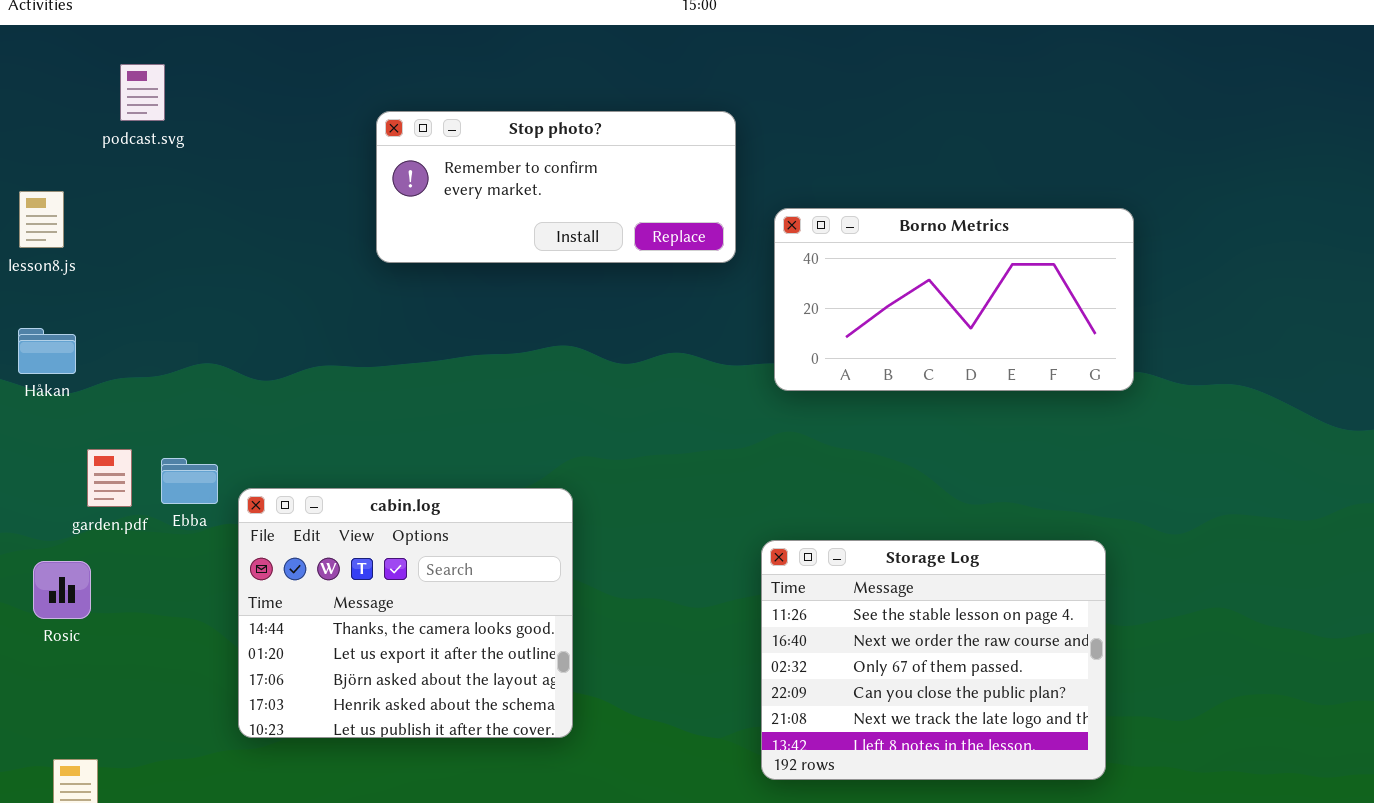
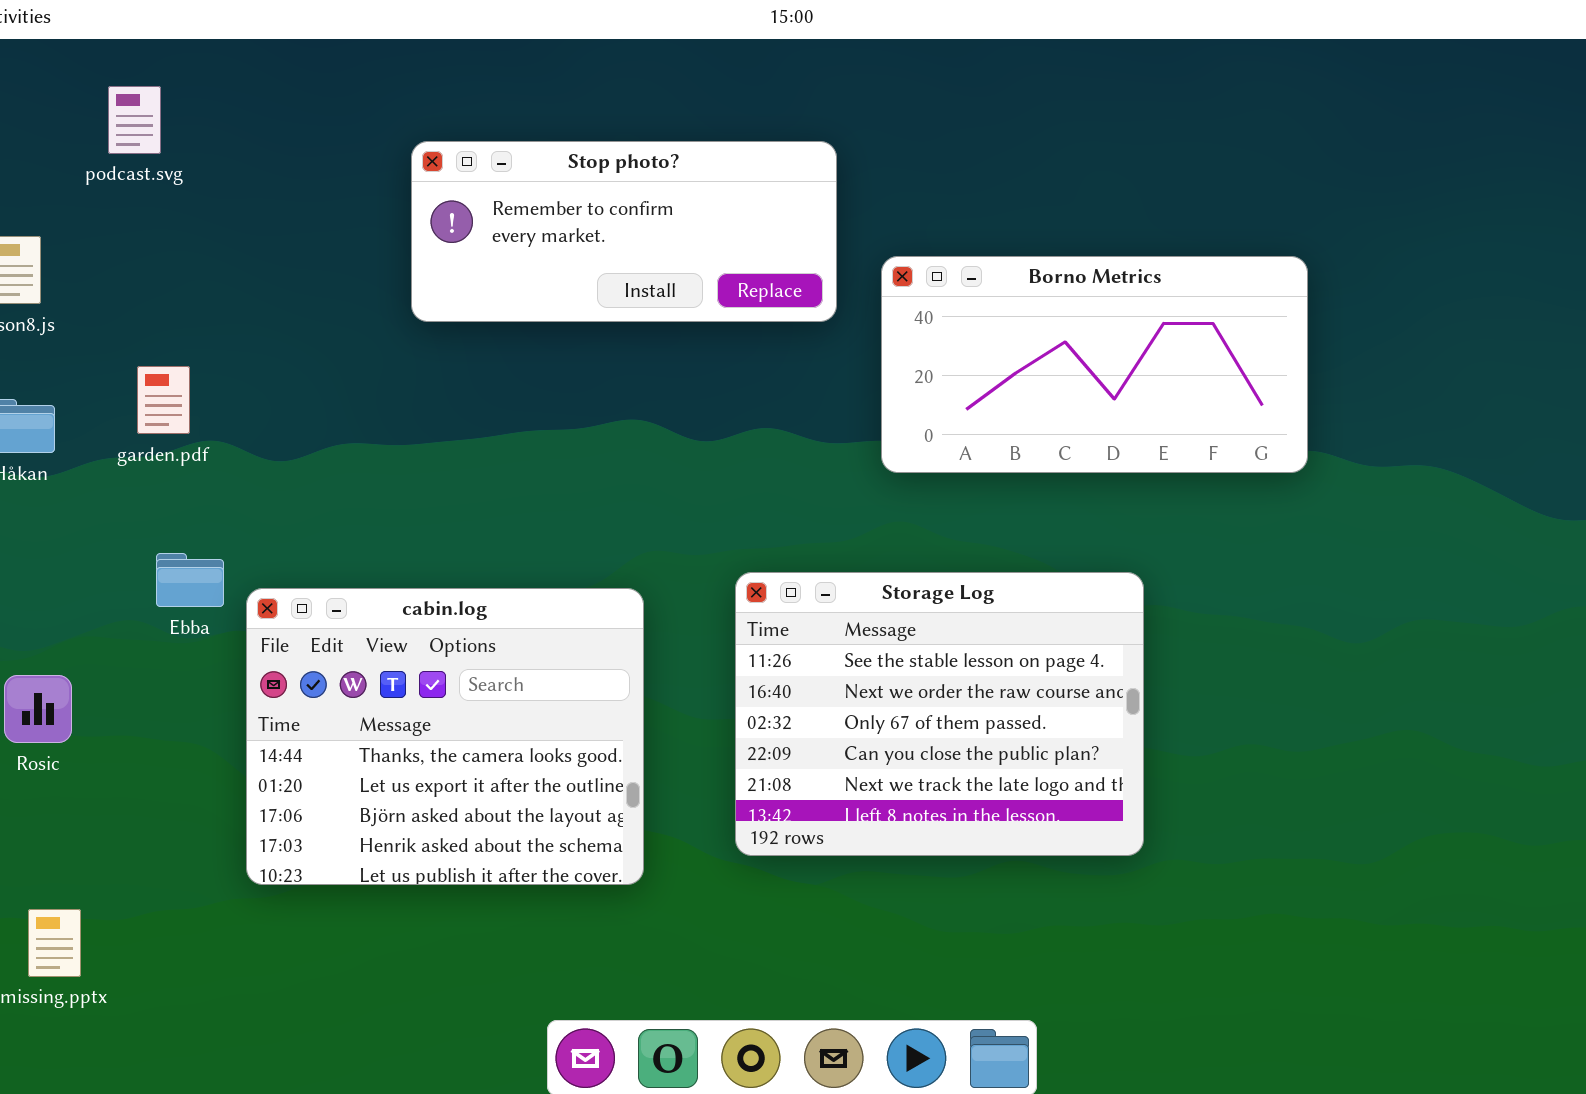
garden.pdf: [87,449,132,507] -> [137,366,190,434], moved
Storage Log: [761,540,1106,780] -> [735,572,1144,856], moved

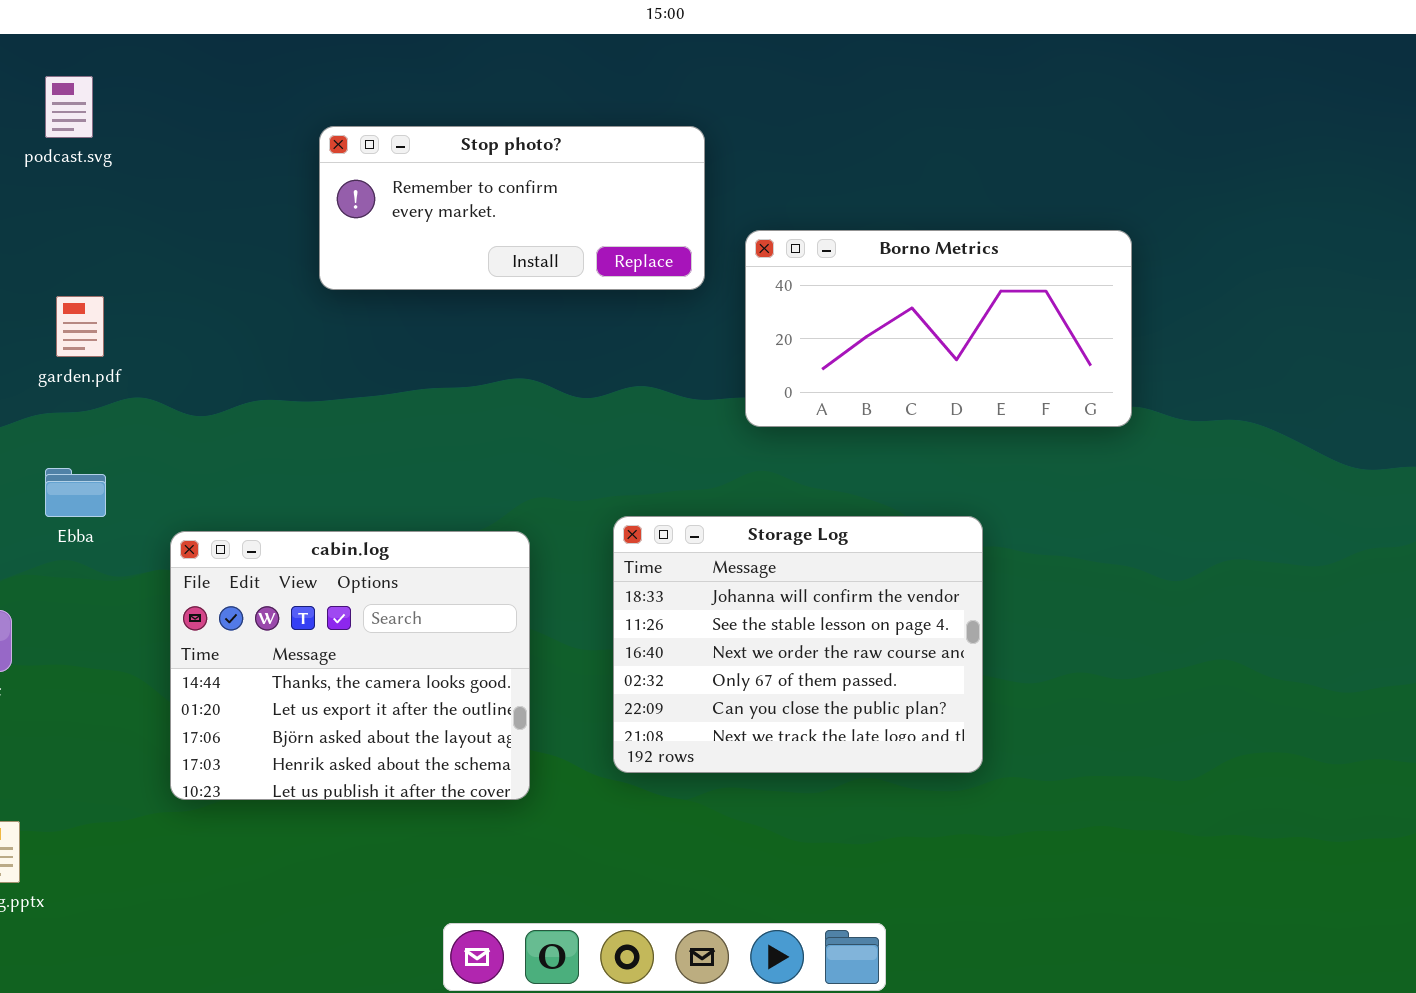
garden.pdf: [137,366,190,434] -> [56,296,104,357], moved
Ebba: [156,553,224,607] -> [45,468,106,517], moved
Storage Log: [735,572,1144,856] -> [613,516,983,773], scrolled up 1 row

